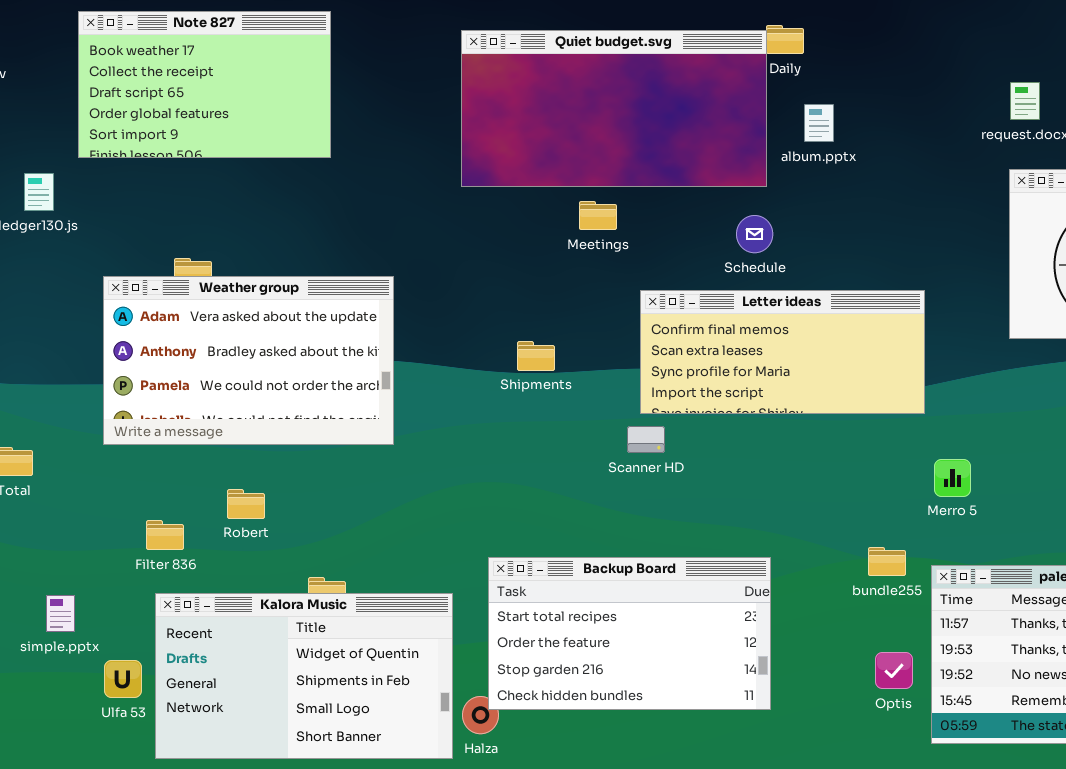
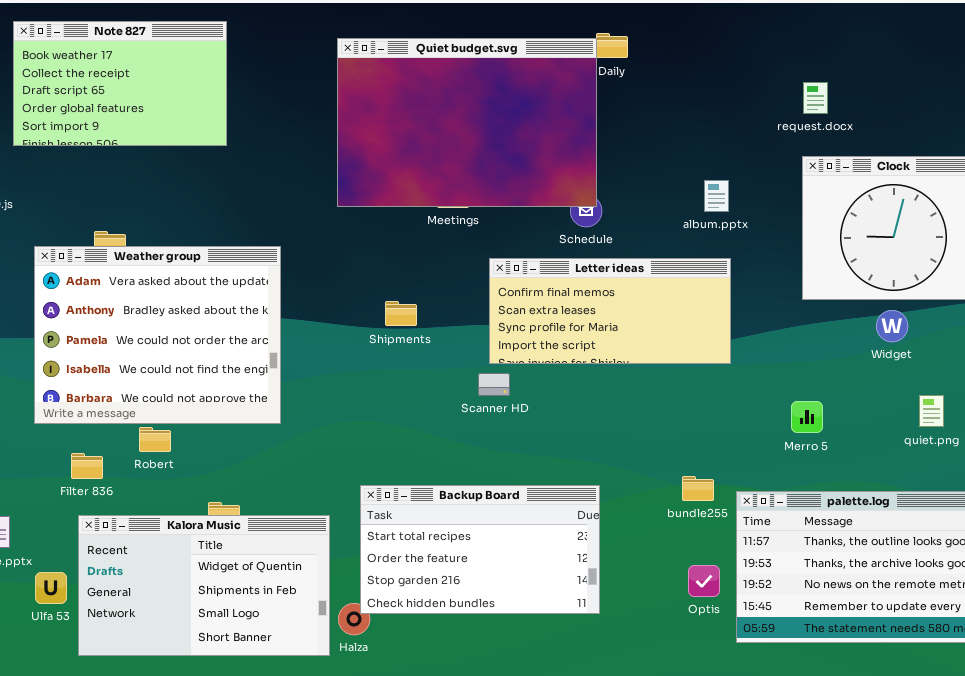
Quiet budget.svg: [461,30,767,187] -> [337,38,597,207], resized
album.pptx: [804,104,834,142] -> [704,180,729,212], moved
Weather group: [103,276,394,445] -> [34,246,281,424], resized
Merro 5: [934,459,971,497] -> [791,401,823,433], moved

